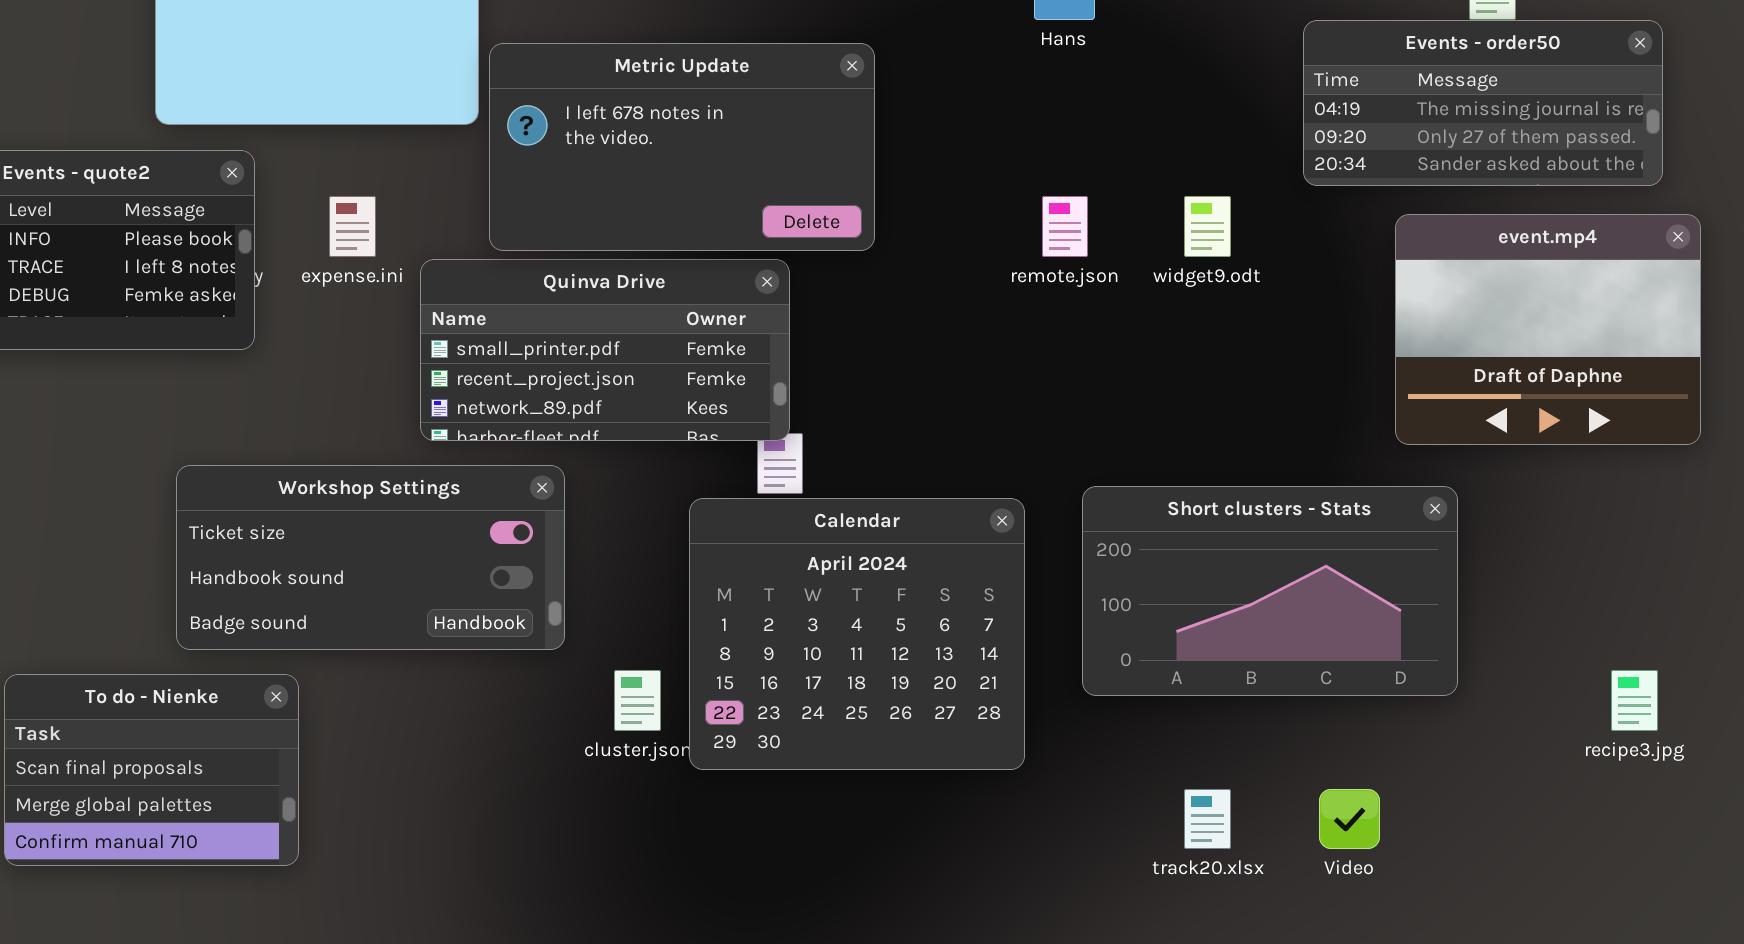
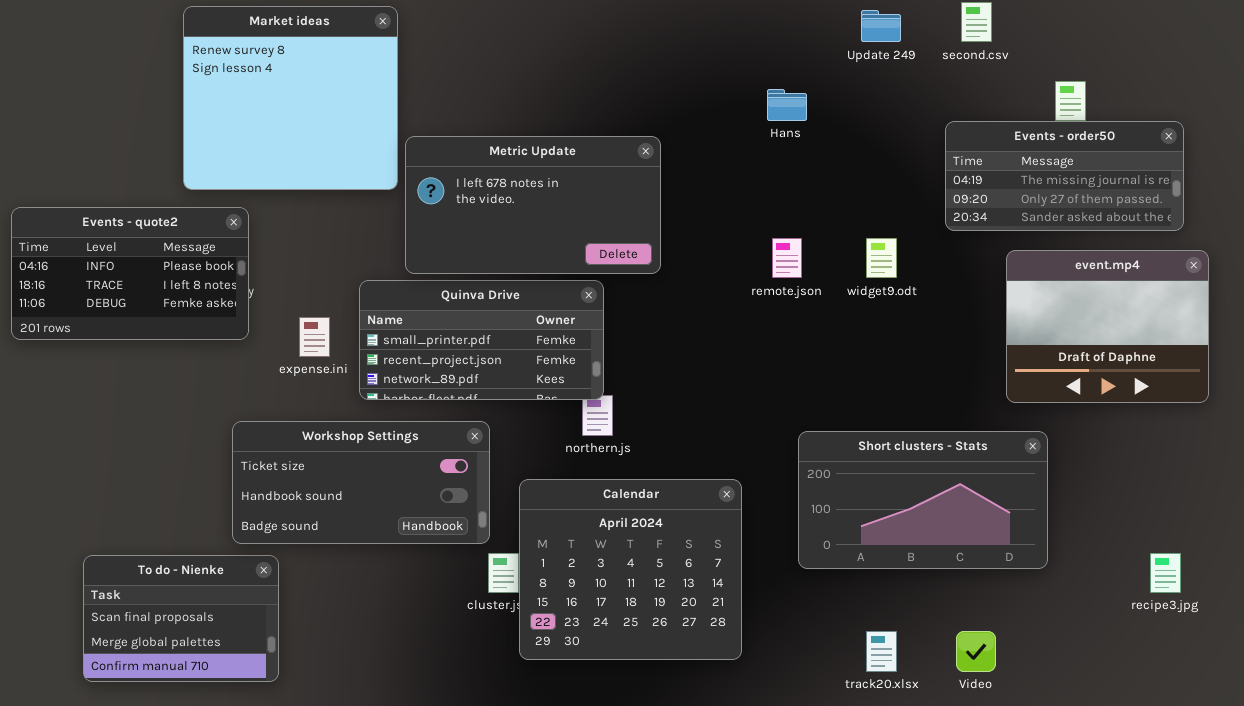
expense.ini: [329,196,376,257] -> [299,317,330,357], moved
Workshop Settings: [176,465,565,650] -> [232,421,490,544], moved
Calendar: [689,498,1025,770] -> [519,479,742,660], moved

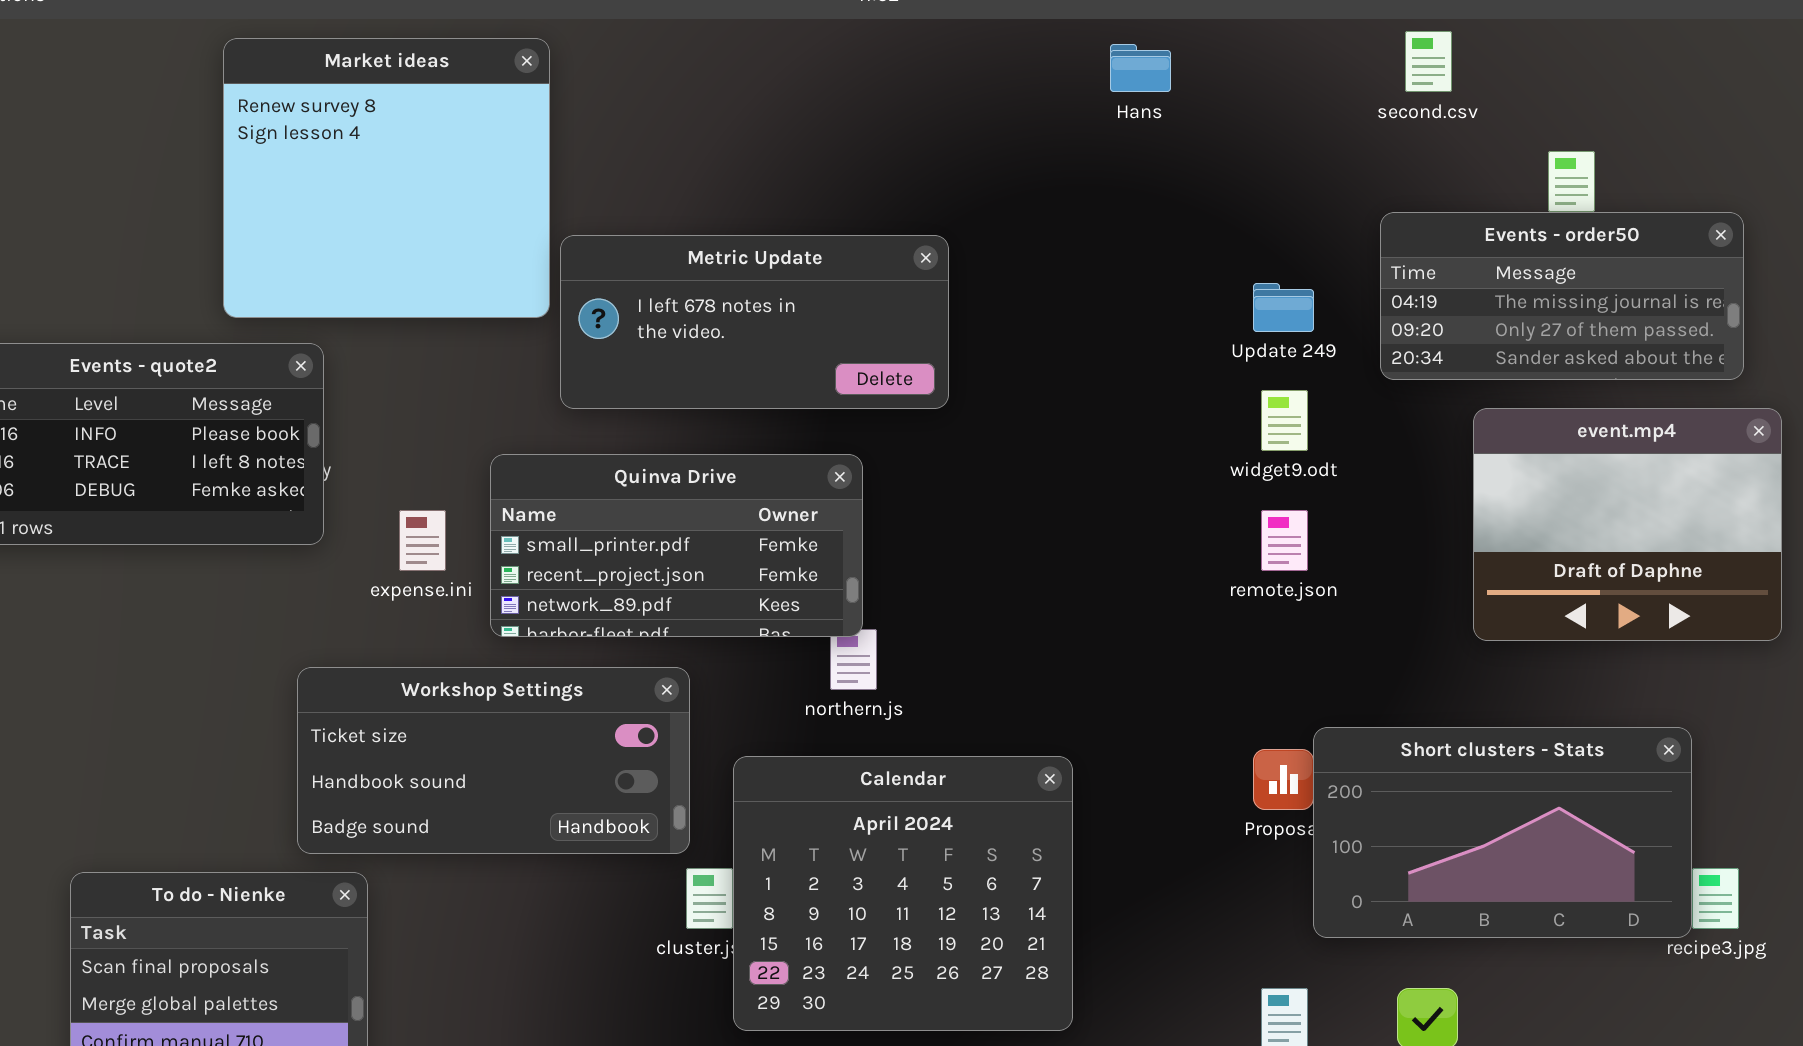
Update 249: [861,10,901,42] -> [1253,283,1314,332], moved
Hans: [767,89,807,121] -> [1110,44,1171,92], moved
Metric Update: [405,136,661,274] -> [560,235,949,409], resized
remote.json: [772,238,802,278] -> [1261,510,1308,571], moved
Short clusters - Stats: [798,431,1048,569] -> [1313,727,1692,938], moved

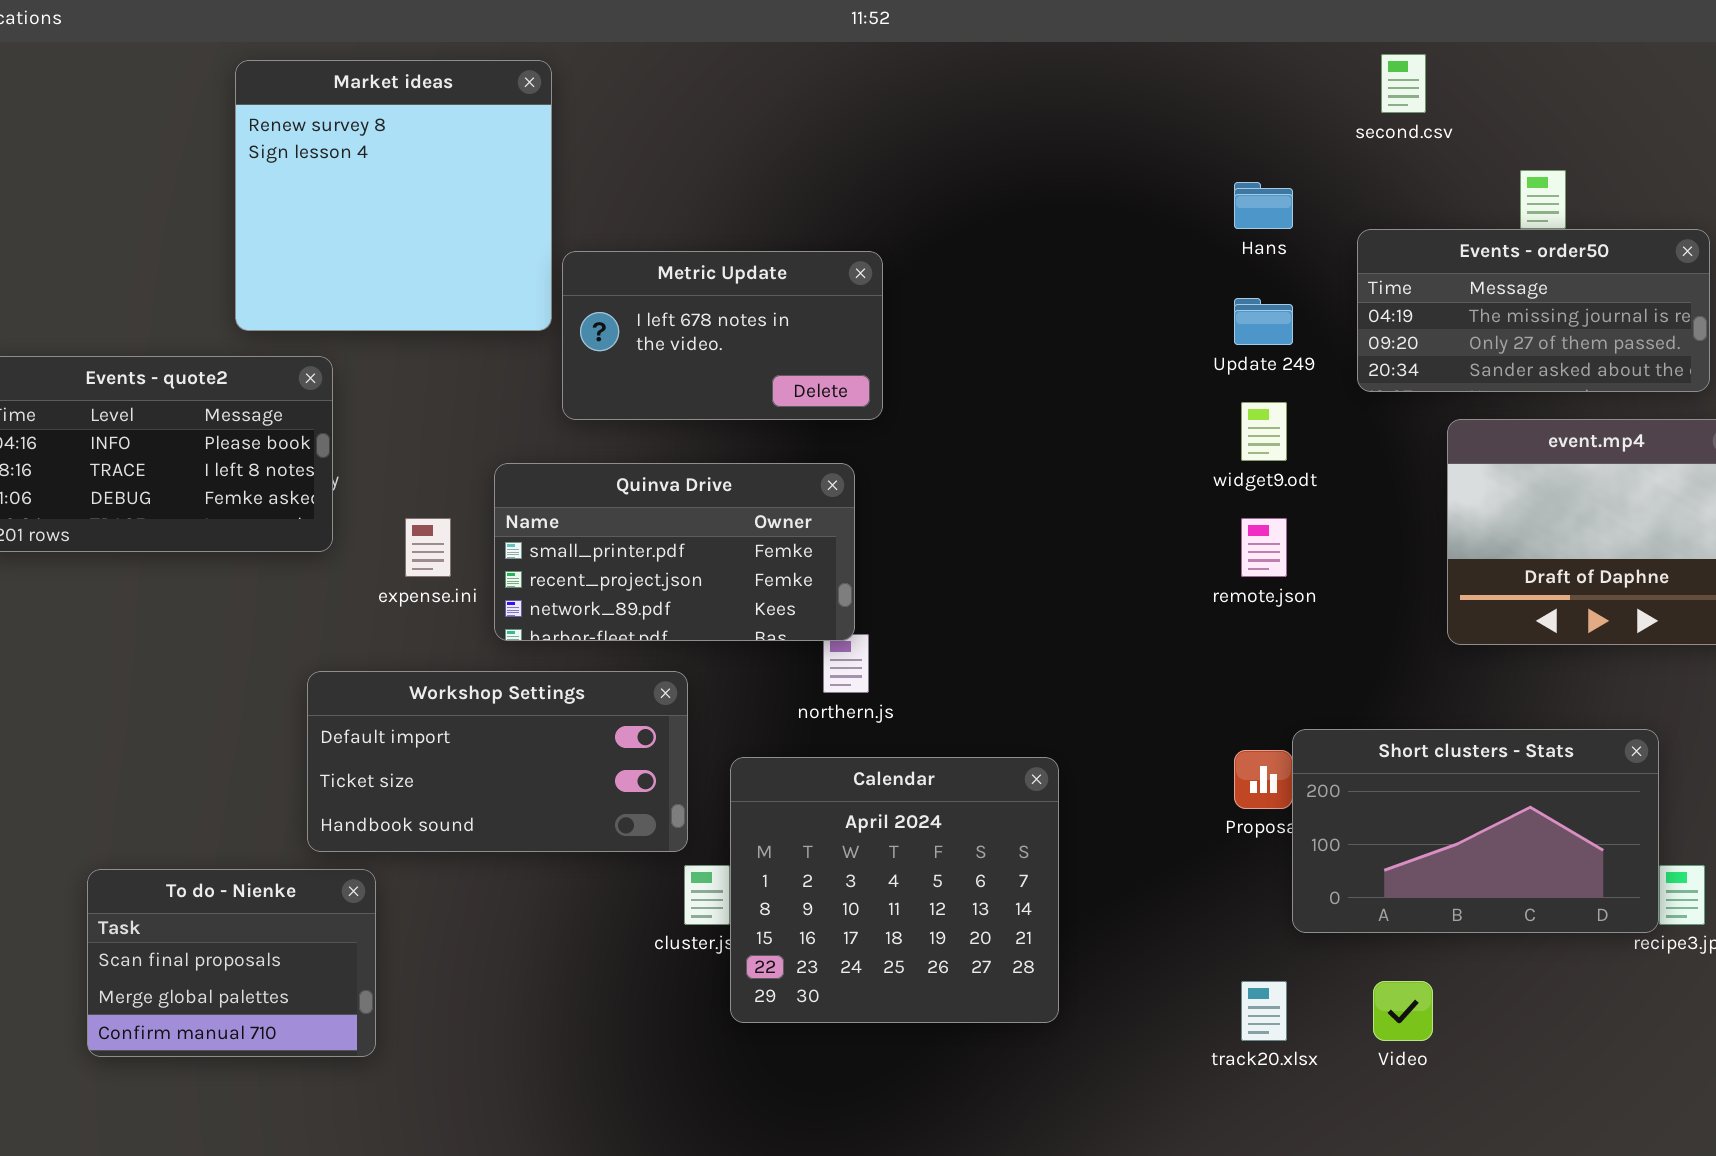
Hans: [1110,44,1171,92] -> [1234,182,1293,229], moved
Metric Update: [560,235,949,409] -> [562,251,883,420], resized
Workshop Settings: [297,667,690,854] -> [307,671,688,852], scrolled up 1 row

